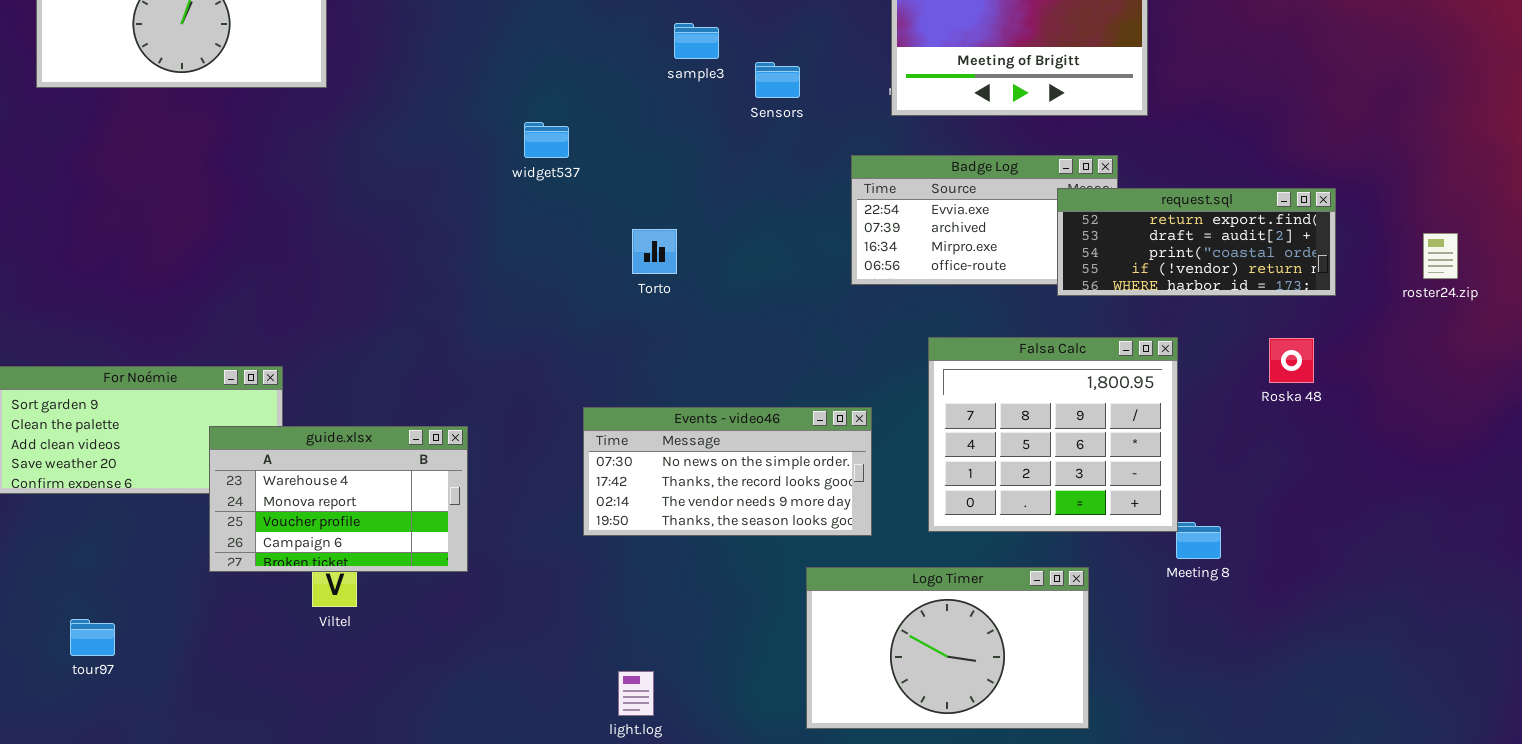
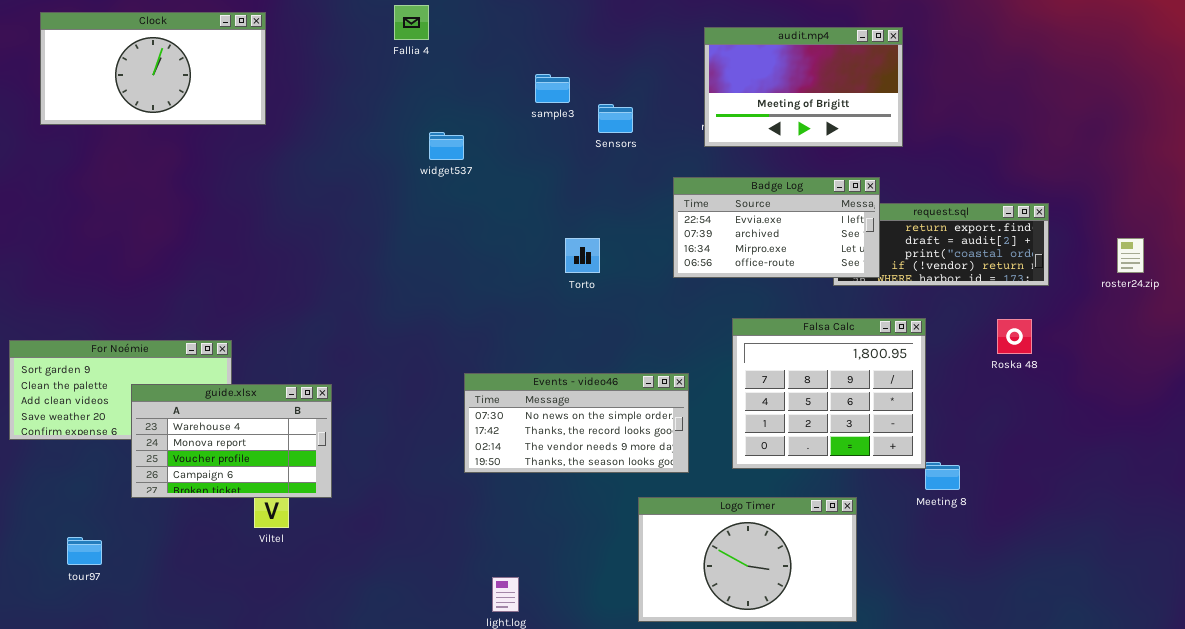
widget537: [524,122,569,158] -> [429,132,464,160], moved
Badge Log: [851,155,1118,285] -> [673,177,880,278], raised
Torto: [632,229,677,274] -> [565,238,600,273], moved
guide.xlsx: [209,426,468,572] -> [131,384,332,498], moved

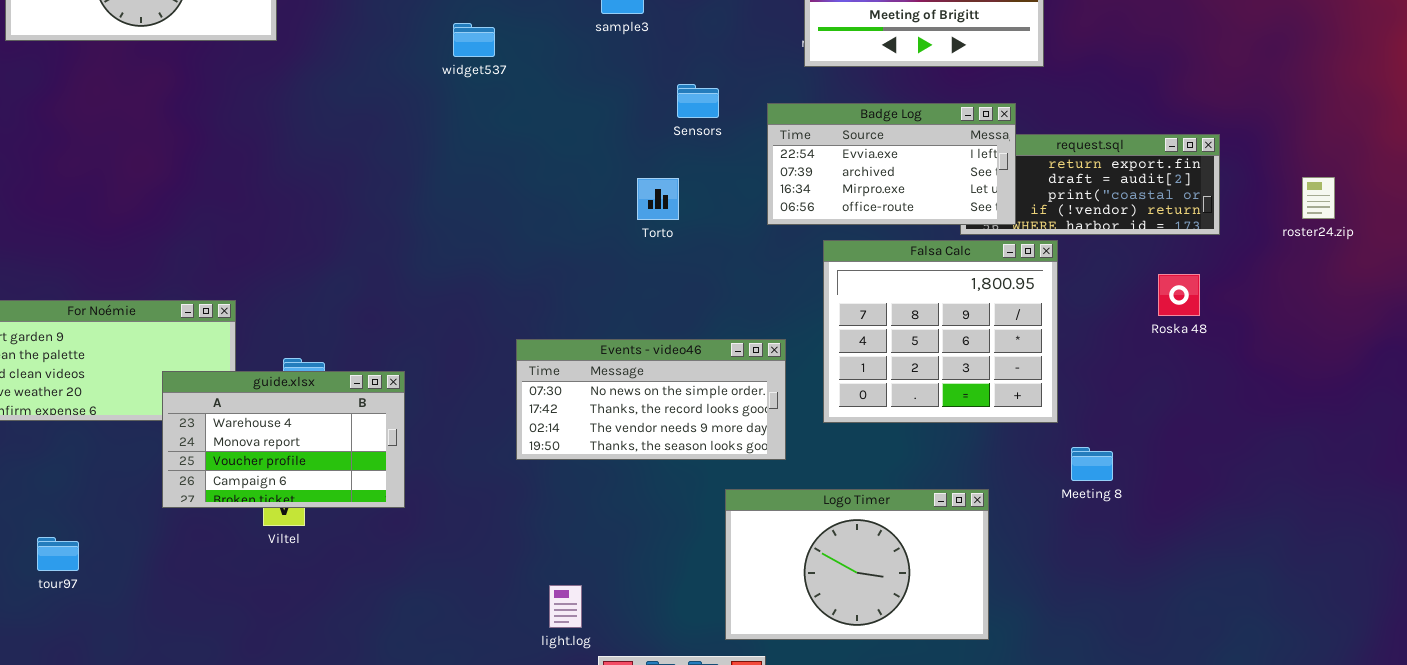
Sensors: [598,104,633,133] -> [677,84,719,118], moved
widget537: [429,132,464,160] -> [453,23,495,57], moved
Falsa Calc: [732,318,926,469] -> [823,240,1058,423], moved
guide.xlsx: [131,384,332,498] -> [162,371,405,508], moved

